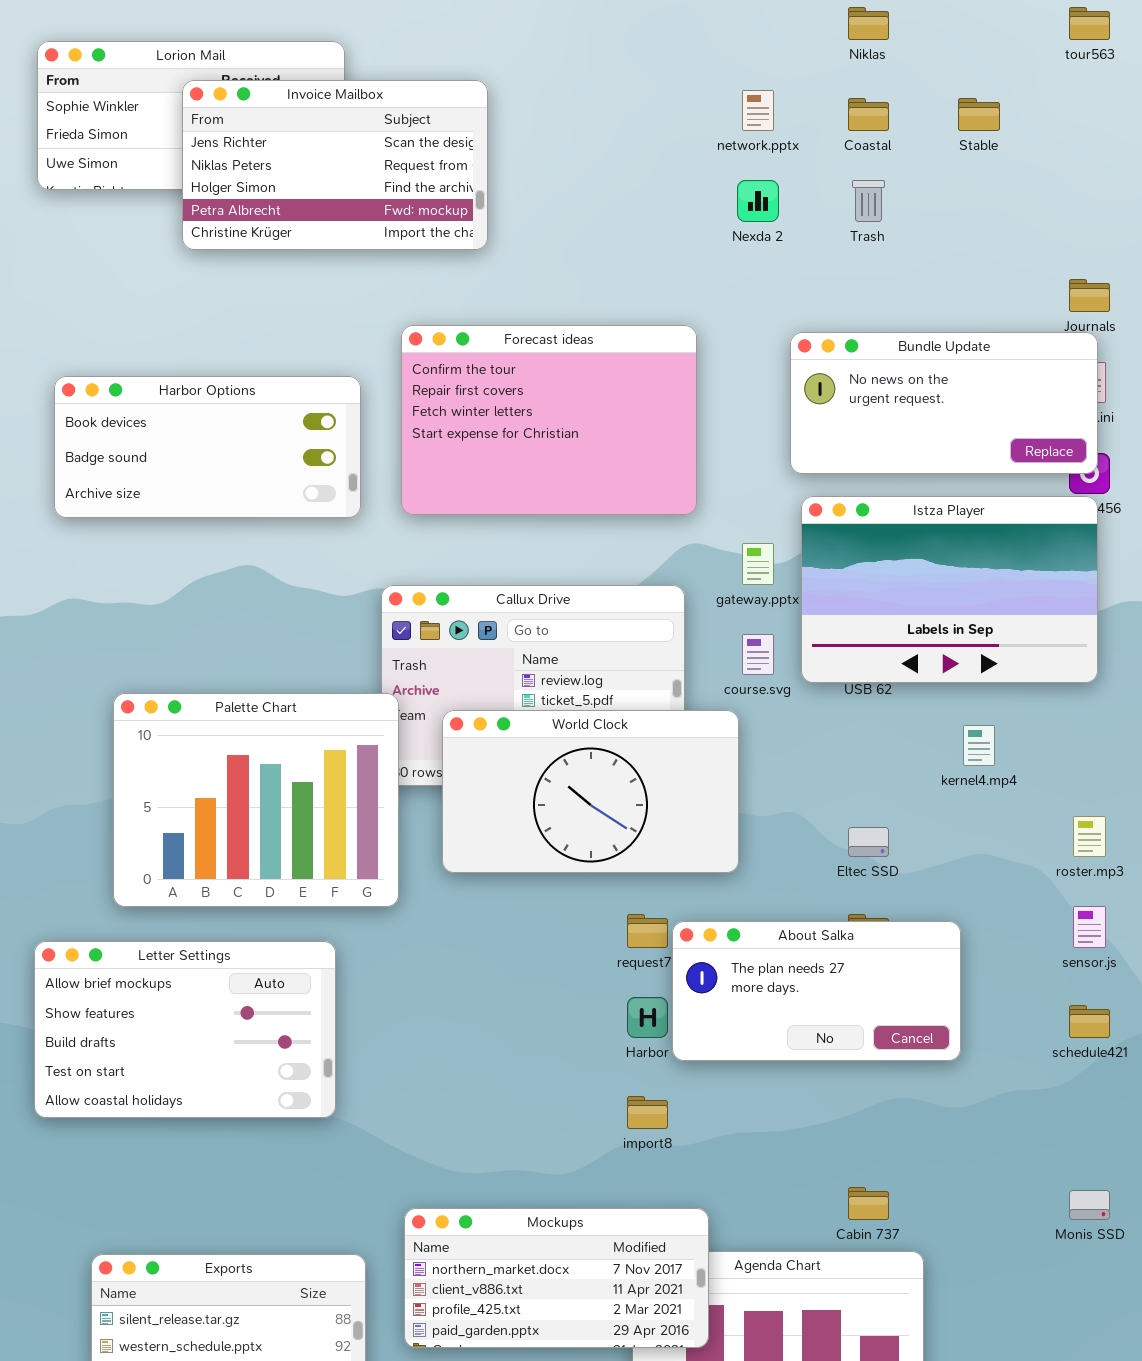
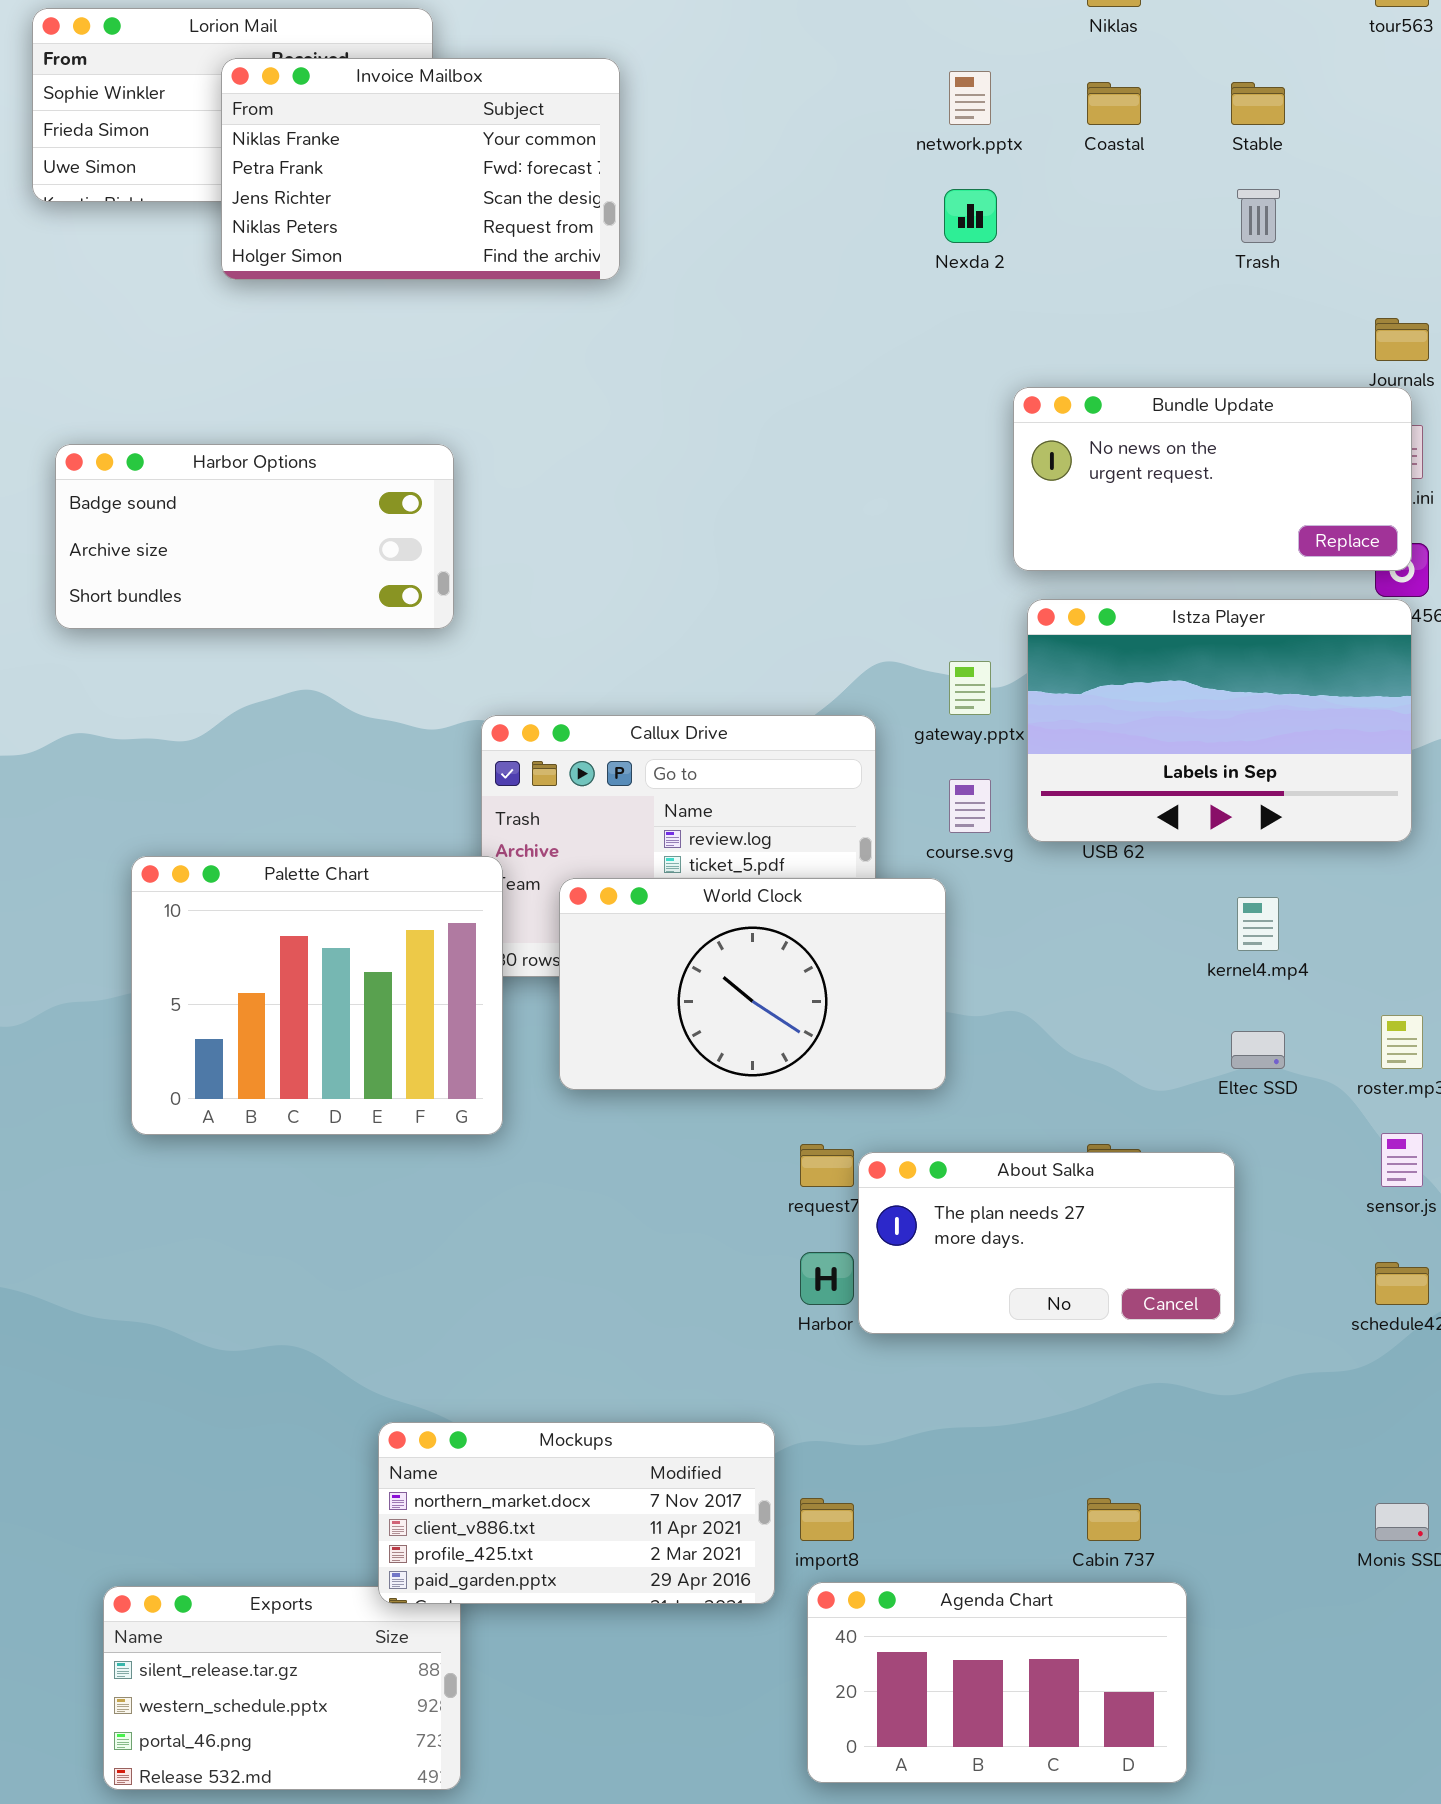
Invoice Mailbox: [182,80,488,250] -> [221,58,620,280], scrolled up 2 rows
Trash: [852,180,885,222] -> [1237,189,1280,243], moved
Forecast ideas: [401,325,697,515] -> none, closed
Harbor Options: [54,376,361,518] -> [55,444,454,629], scrolled down 1 row
Eltec SSD: [848,827,889,857] -> [1231,1031,1285,1069], moved
Letter Settings: [34,941,336,1118] -> none, closed
import8: [627,1096,668,1129] -> [800,1498,854,1541], moved
Mockups: [404,1208,709,1348] -> [378,1422,775,1604], moved

